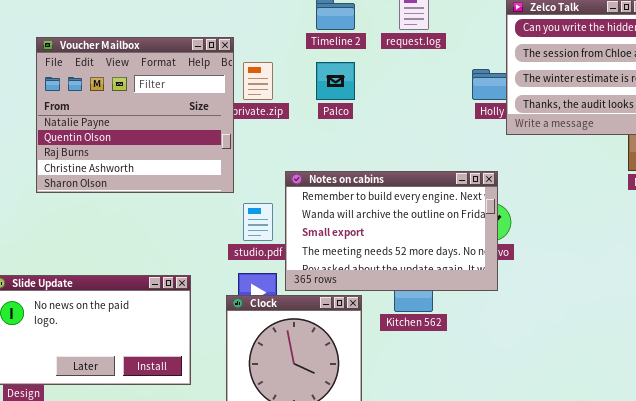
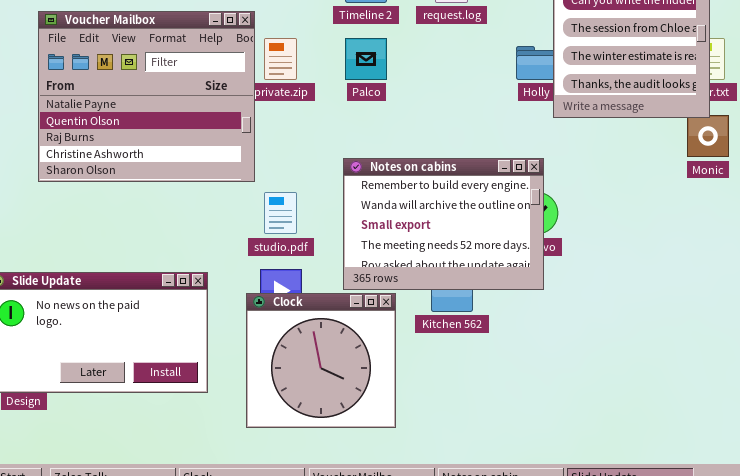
Notes on cabins: [285,171,498,291] -> [343,158,544,290], resized

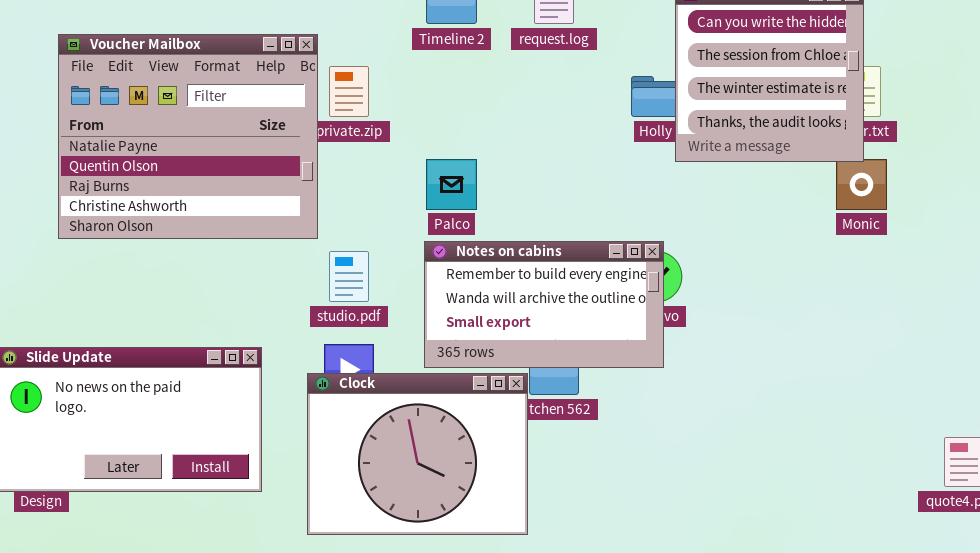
Palco: [345,38,387,80] -> [426,159,477,210], moved
Notes on cabins: [343,158,544,290] -> [424,241,664,368], resized
Clock: [246,293,396,428] -> [307,373,528,535], resized

